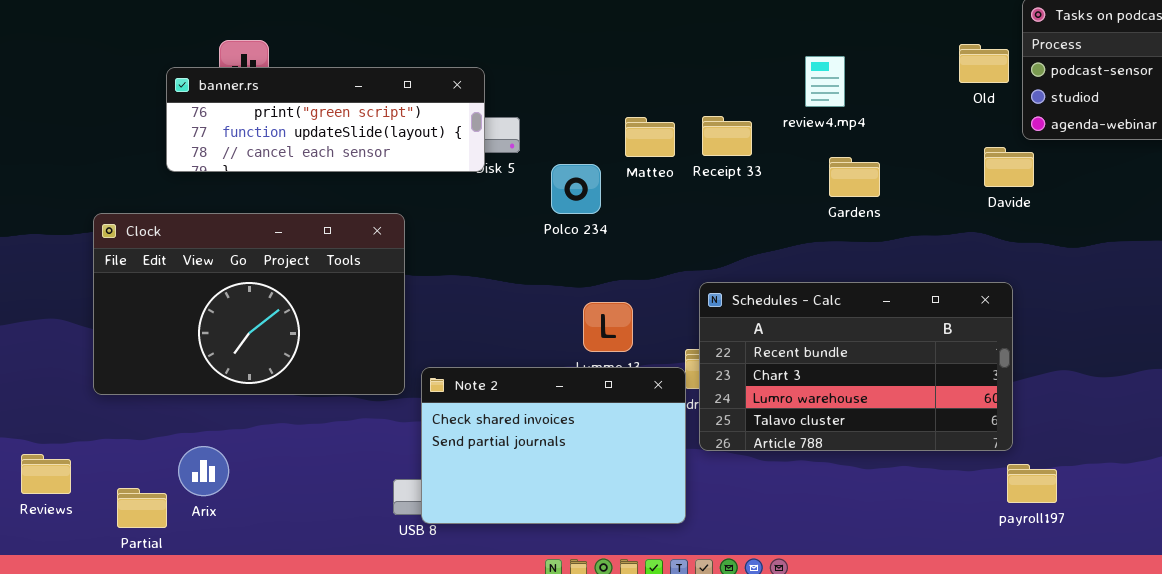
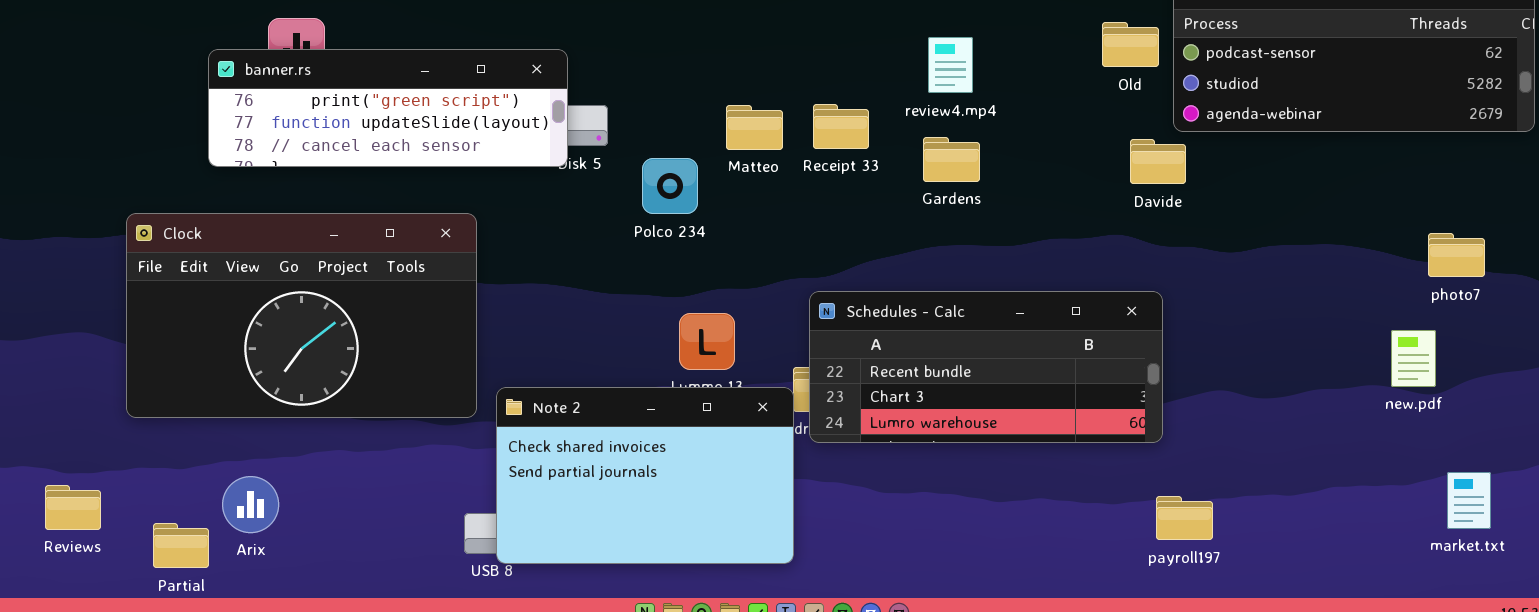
Gardens: [829,157,880,197] -> [923,137,980,182], moved
Schedules - Calc: [699,282,1013,451] -> [809,291,1163,443], resized

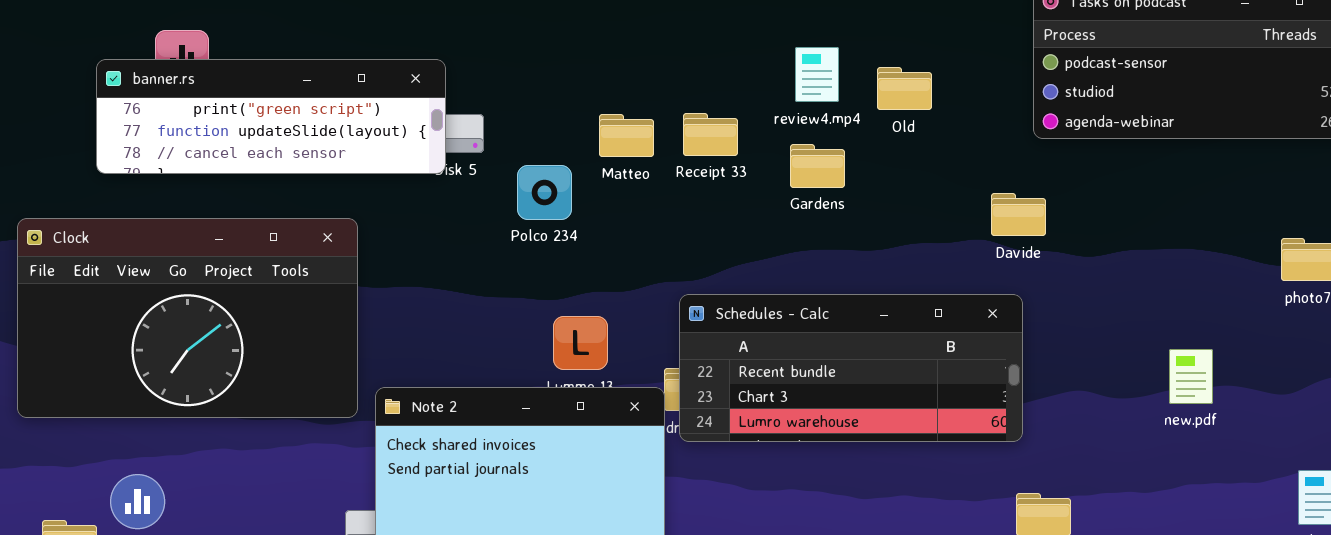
Old: [1102,22,1159,67] -> [877,67,932,110], moved
Davide: [1130,139,1186,184] -> [991,193,1046,236], moved
new.pdf: [1391,330,1436,387] -> [1169,349,1213,404], moved

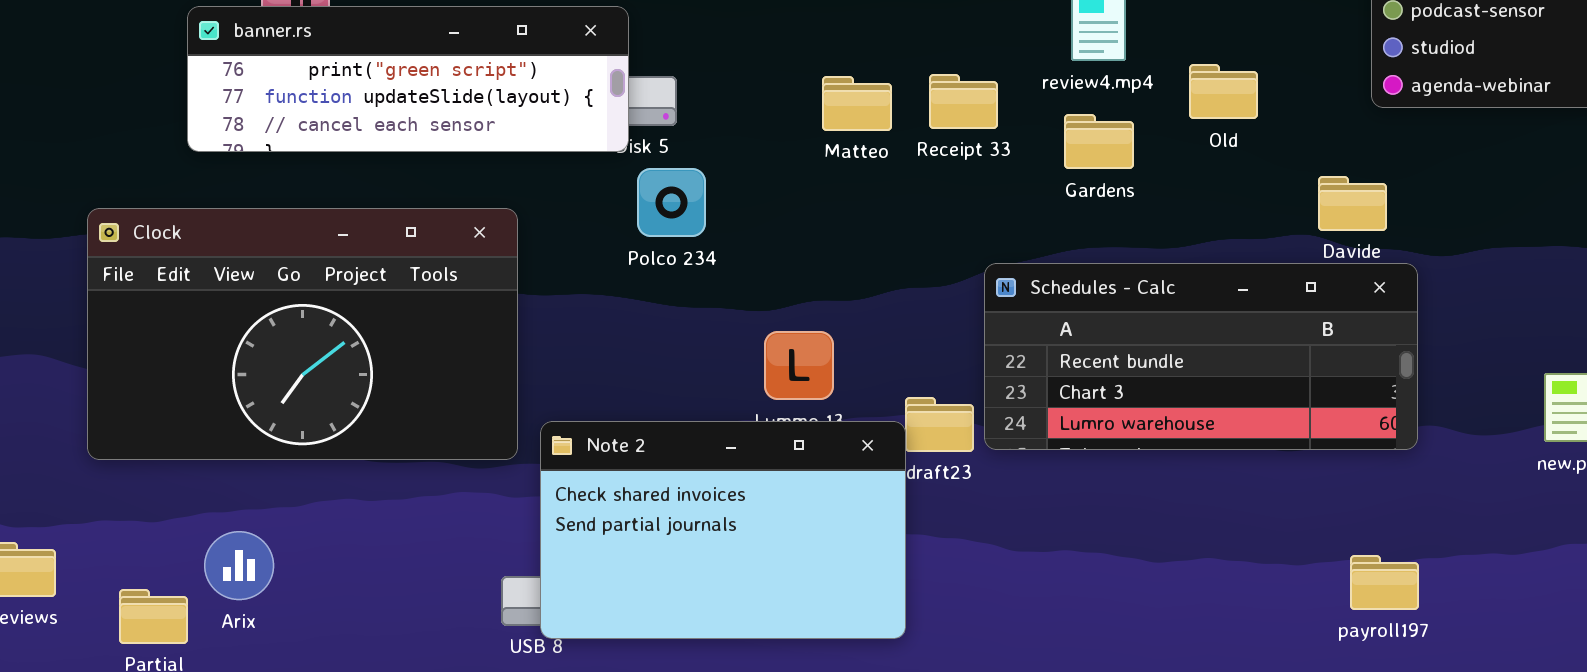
Old: [877,67,932,110] -> [1189,64,1258,119], moved
Polco 234: [517,165,572,220] -> [637,168,706,237], moved
Schedules - Calc: [679,294,1023,442] -> [984,263,1418,450], moved

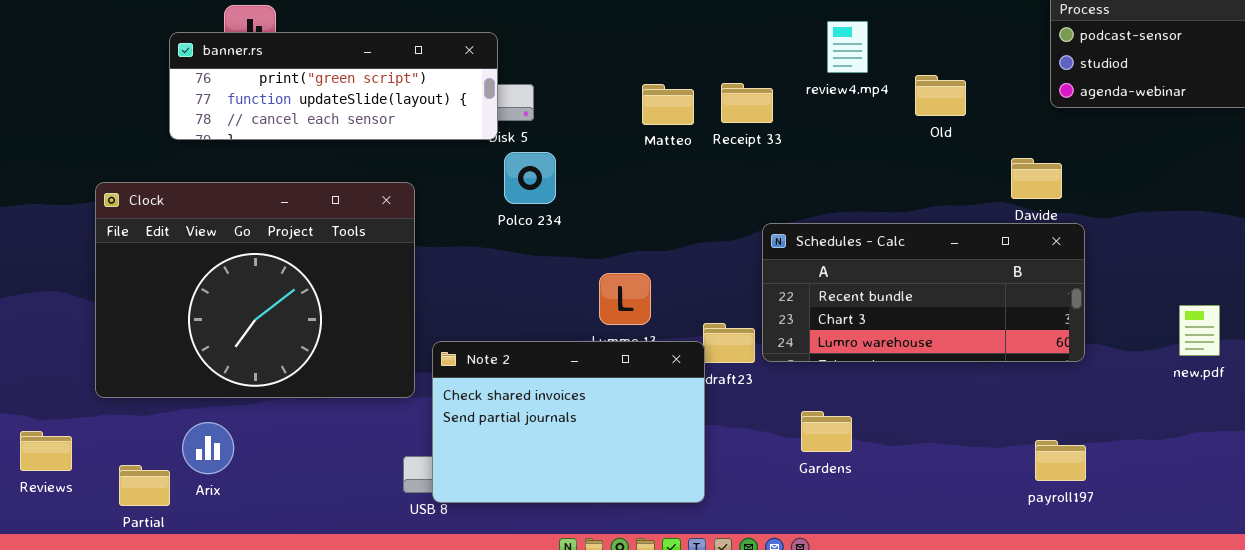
Gardens: [1064,114,1134,169] -> [801,411,852,452], moved
Clock: [87,208,518,460] -> [95,182,415,398], resized

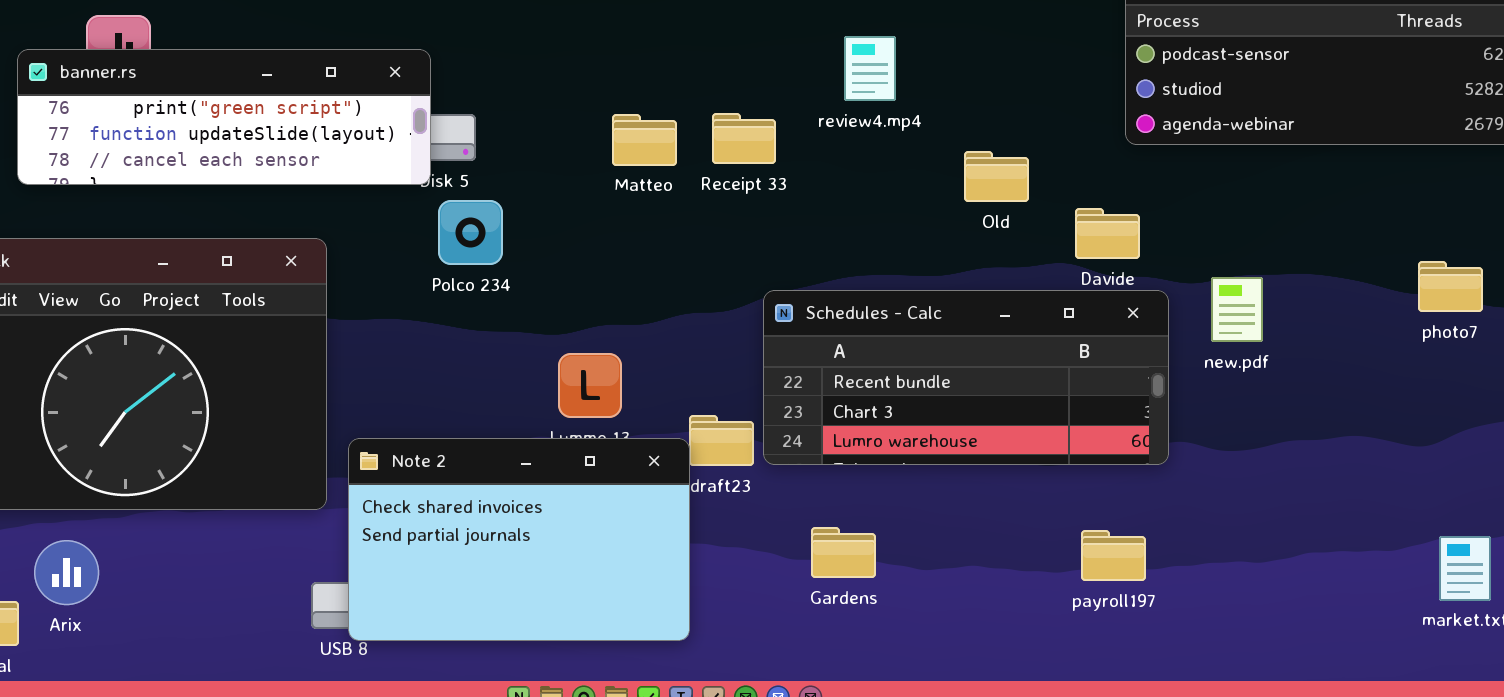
Old: [915,75,966,116] -> [964,151,1029,202], moved
new.pdf: [1179,305,1220,356] -> [1211,277,1263,342], moved
payroll197: [1035,440,1086,481] -> [1081,530,1146,581], moved

